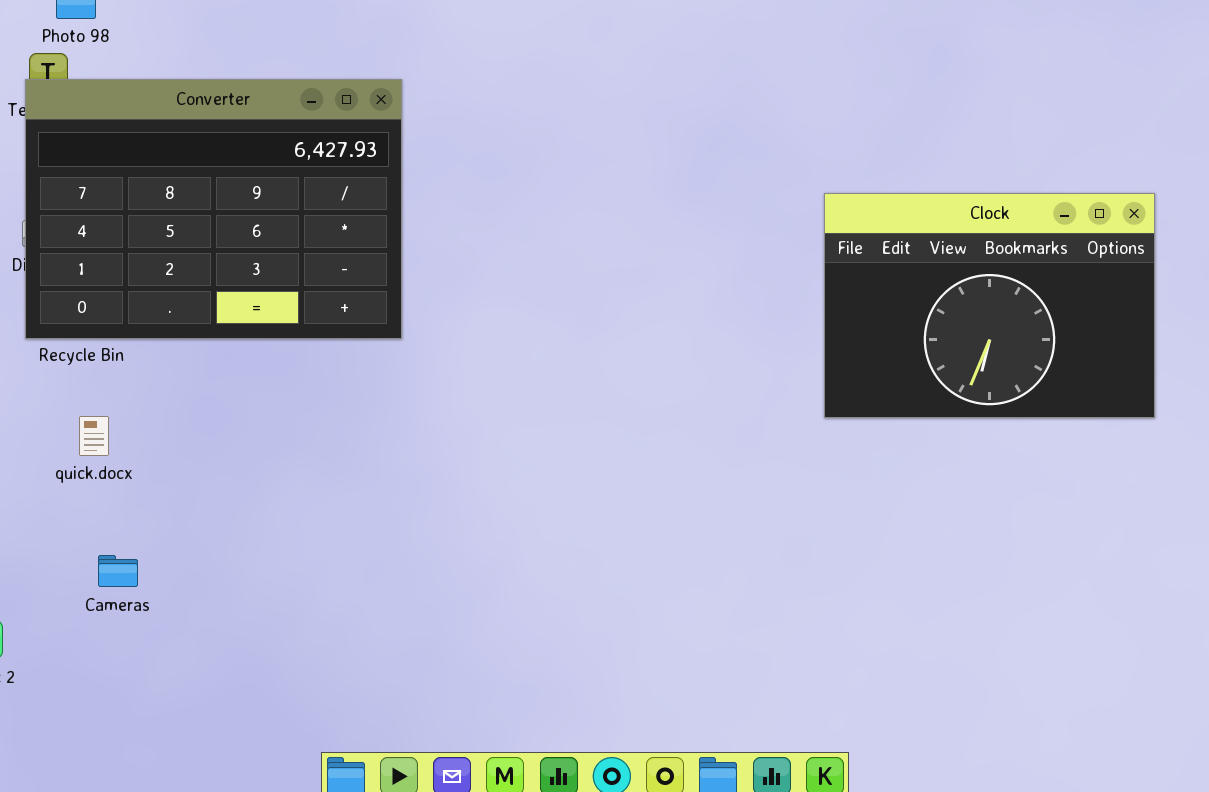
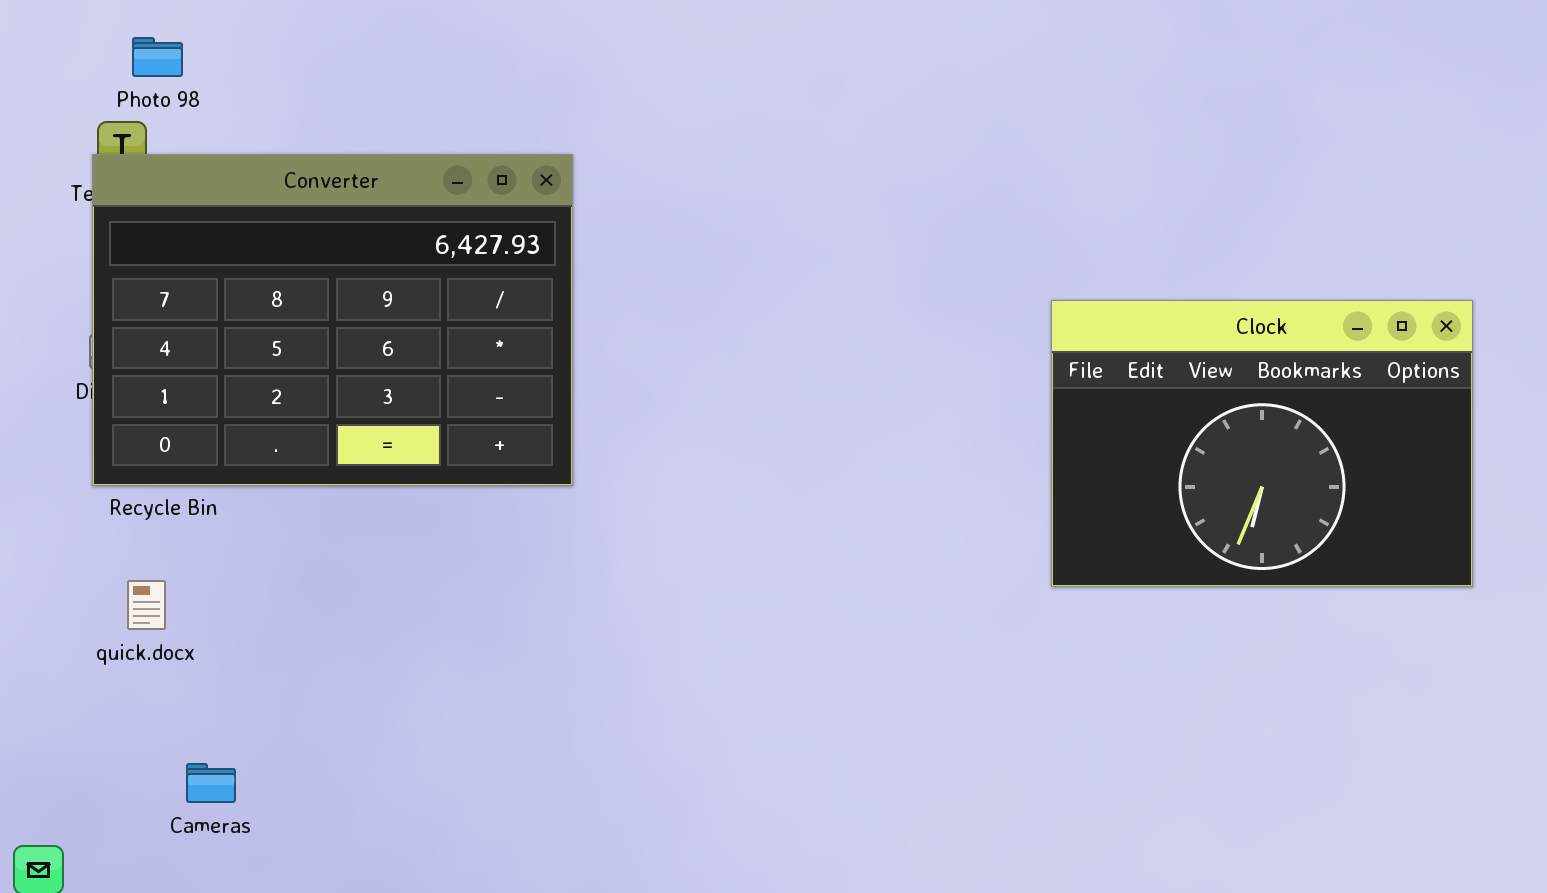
Clock: [824,193,1155,418] -> [1051,300,1473,587], moved
quick.docx: [79,416,109,456] -> [127,580,166,630], moved

